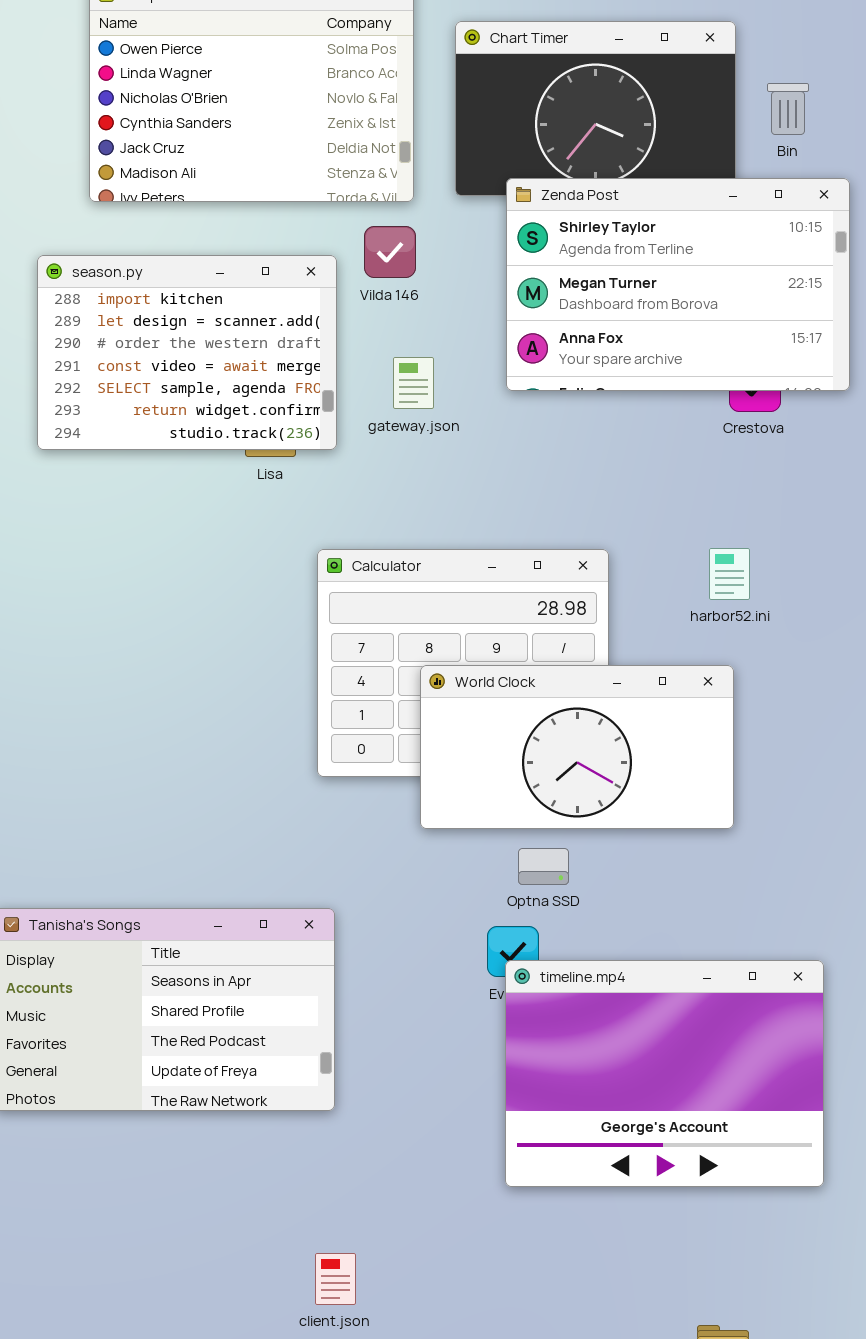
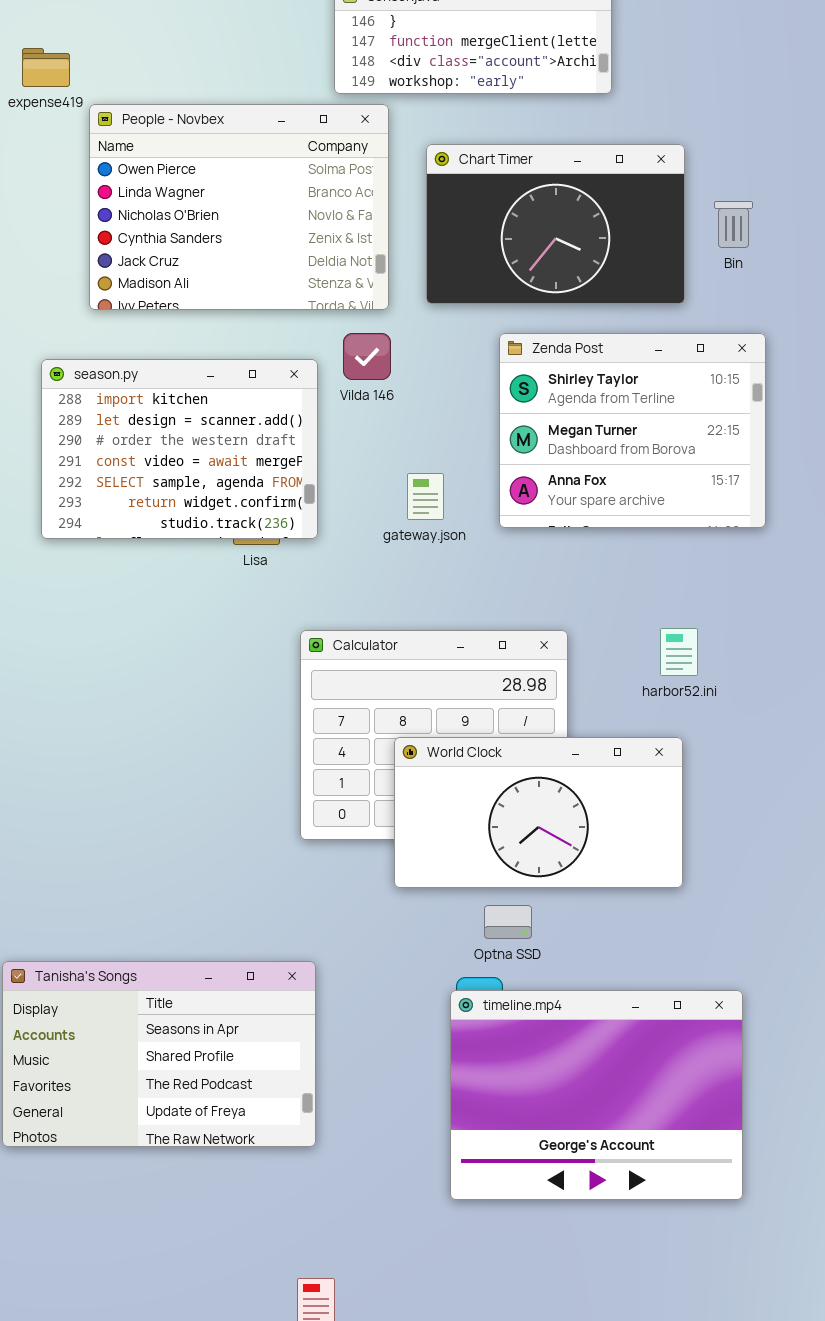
Zenda Post: [506,178,850,391] -> [499,333,766,528], moved, resized
gateway.json: [393,357,434,409] -> [407,473,444,520], moved
timeline.mp4: [505,960,824,1187] -> [450,990,743,1200], moved

